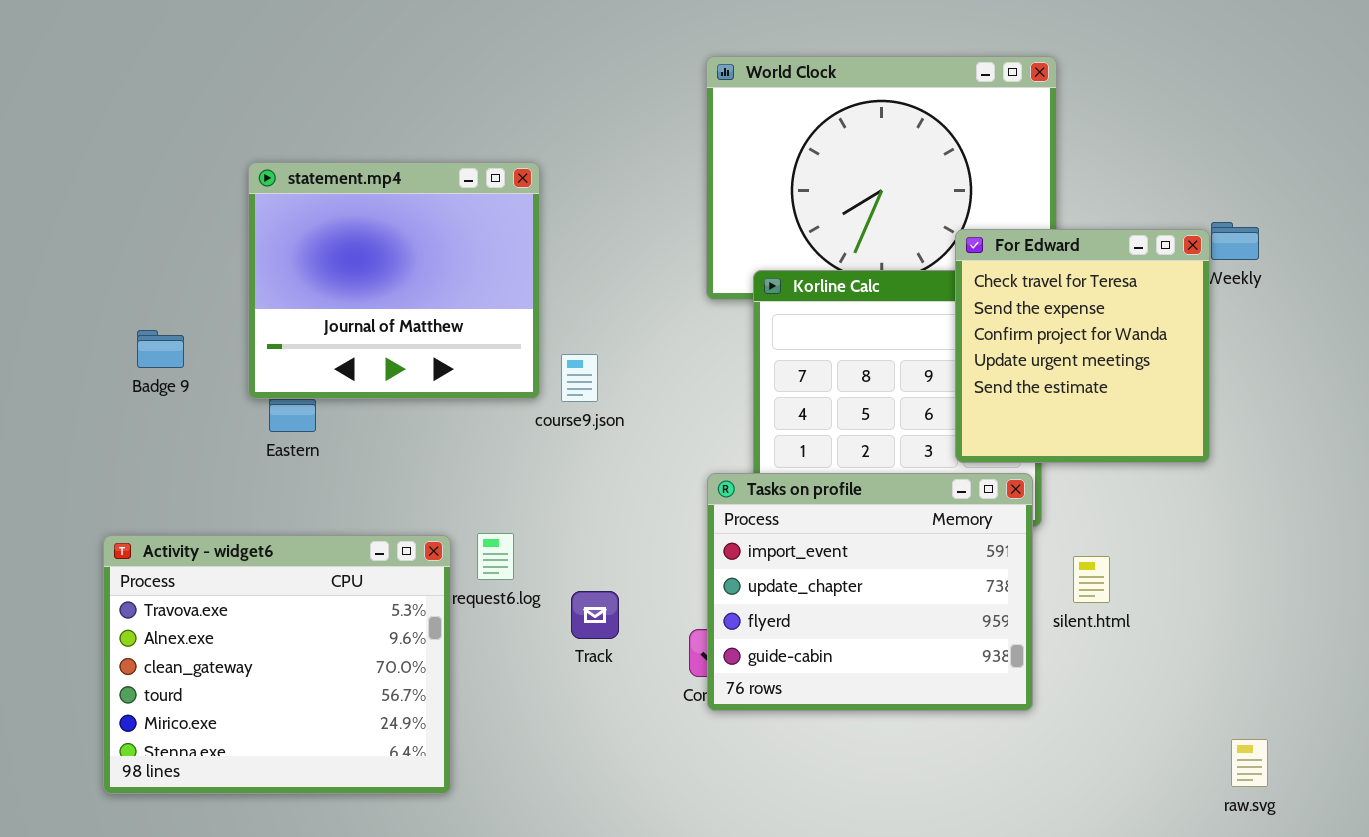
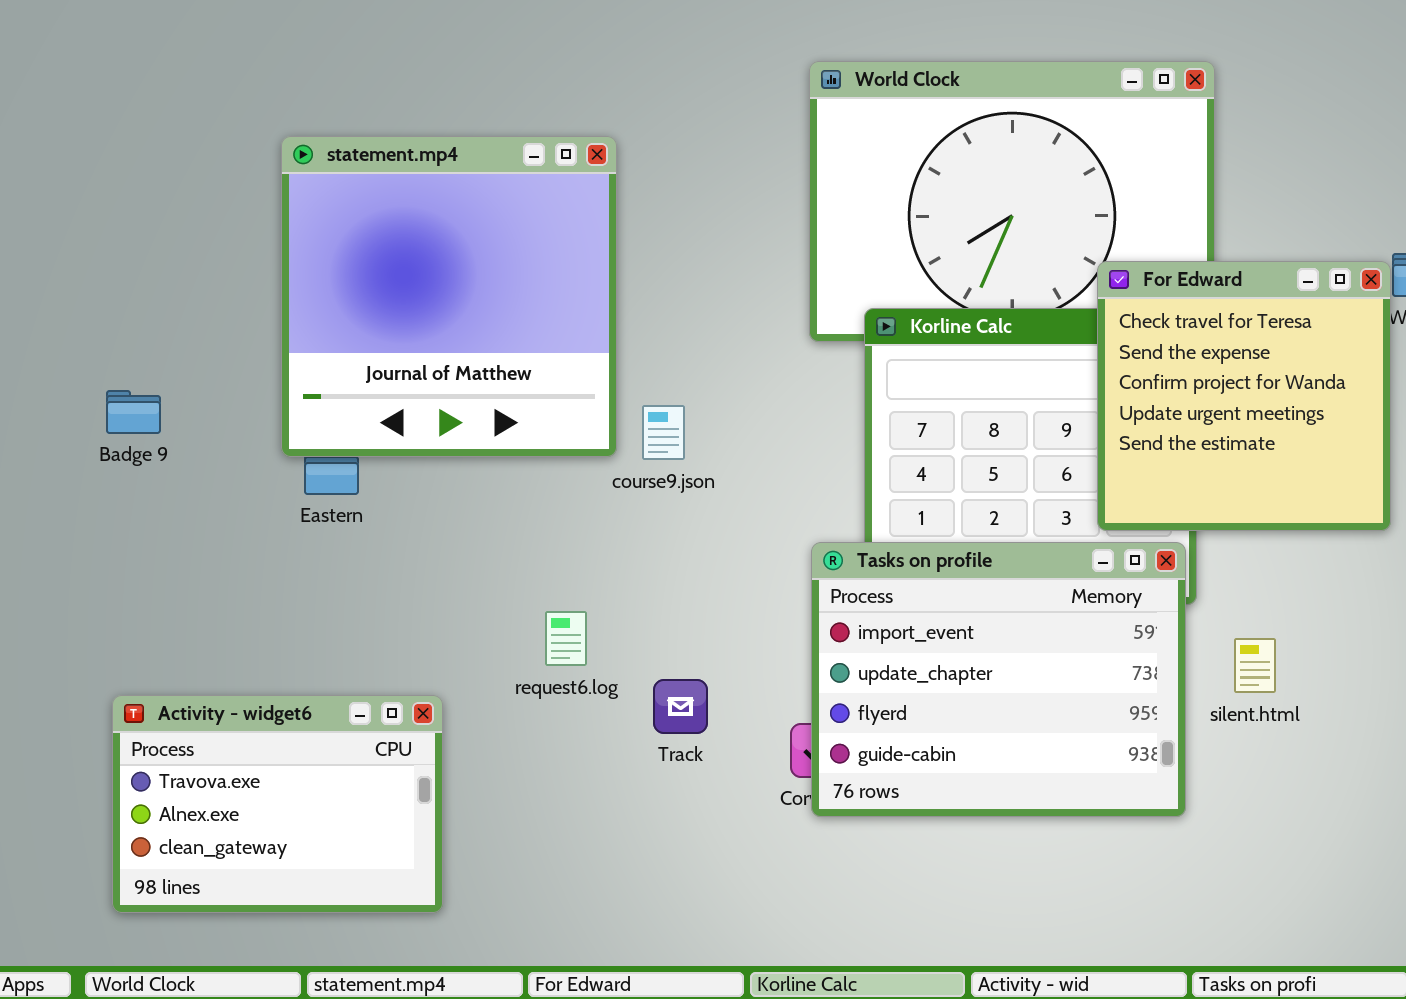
statement.mp4: [248,162,540,399] -> [281,136,617,457], resized
Badge 9: [137,330,184,368] -> [106,390,161,434], moved
Activity - widget6: [103,535,451,794] -> [112,695,443,913], resized

